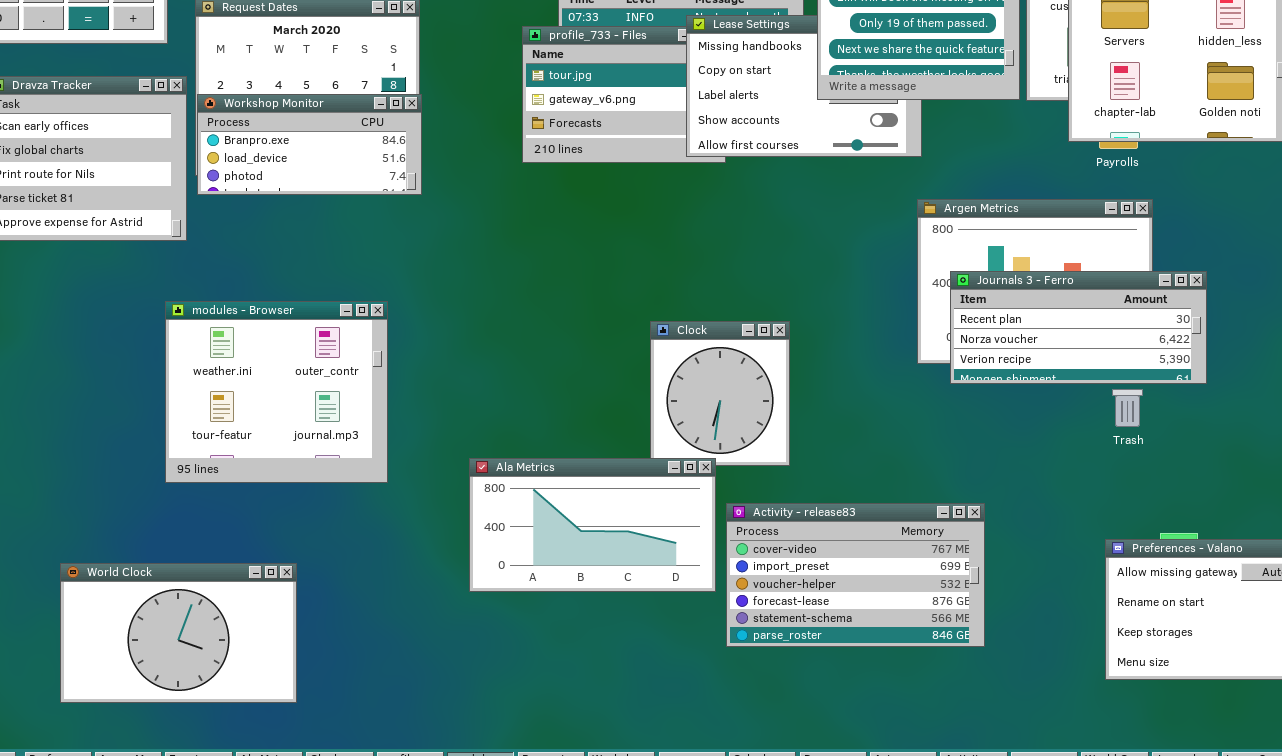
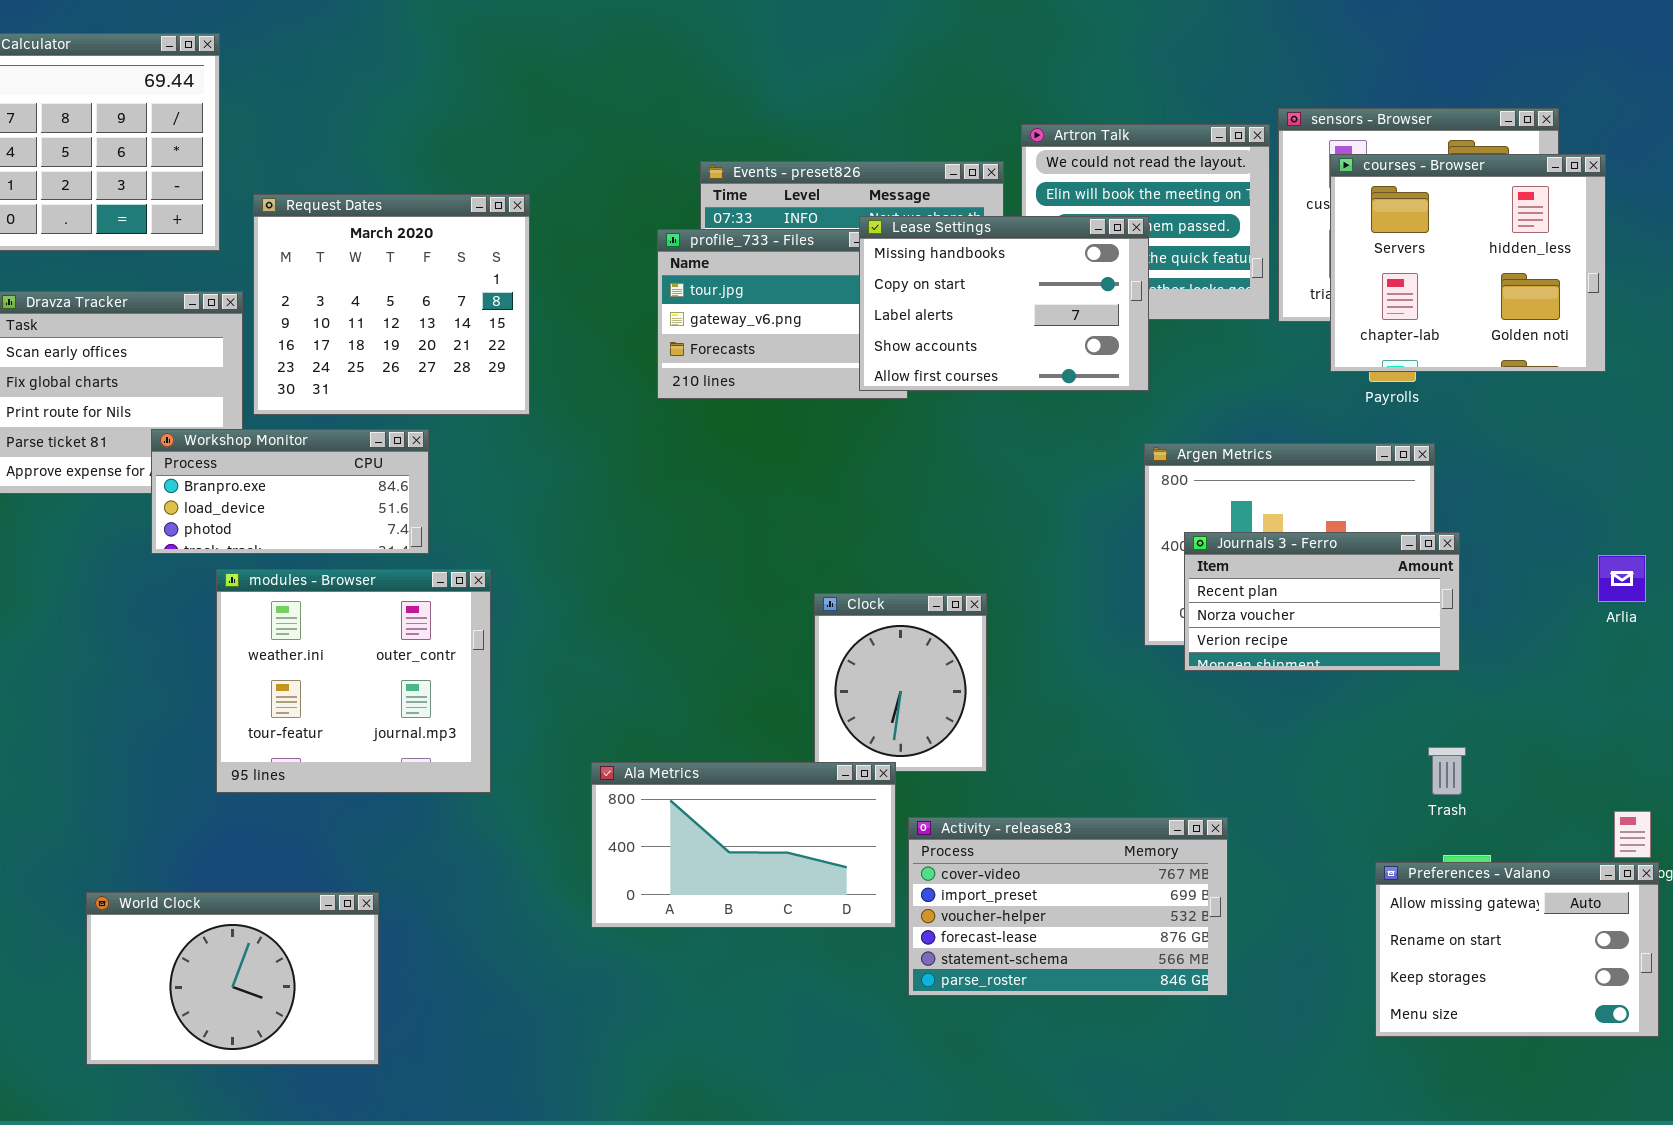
Lease Settings: [686,15,922,157] -> [859,216,1149,391], raised
Workshop Monitor: [197,94,422,195] -> [151,429,429,554], moved
Journals 3 - Ferro: [950,271,1207,384] -> [1184,532,1460,671], resized
Trash: [1112,389,1143,427] -> [1428,747,1466,795], moved

